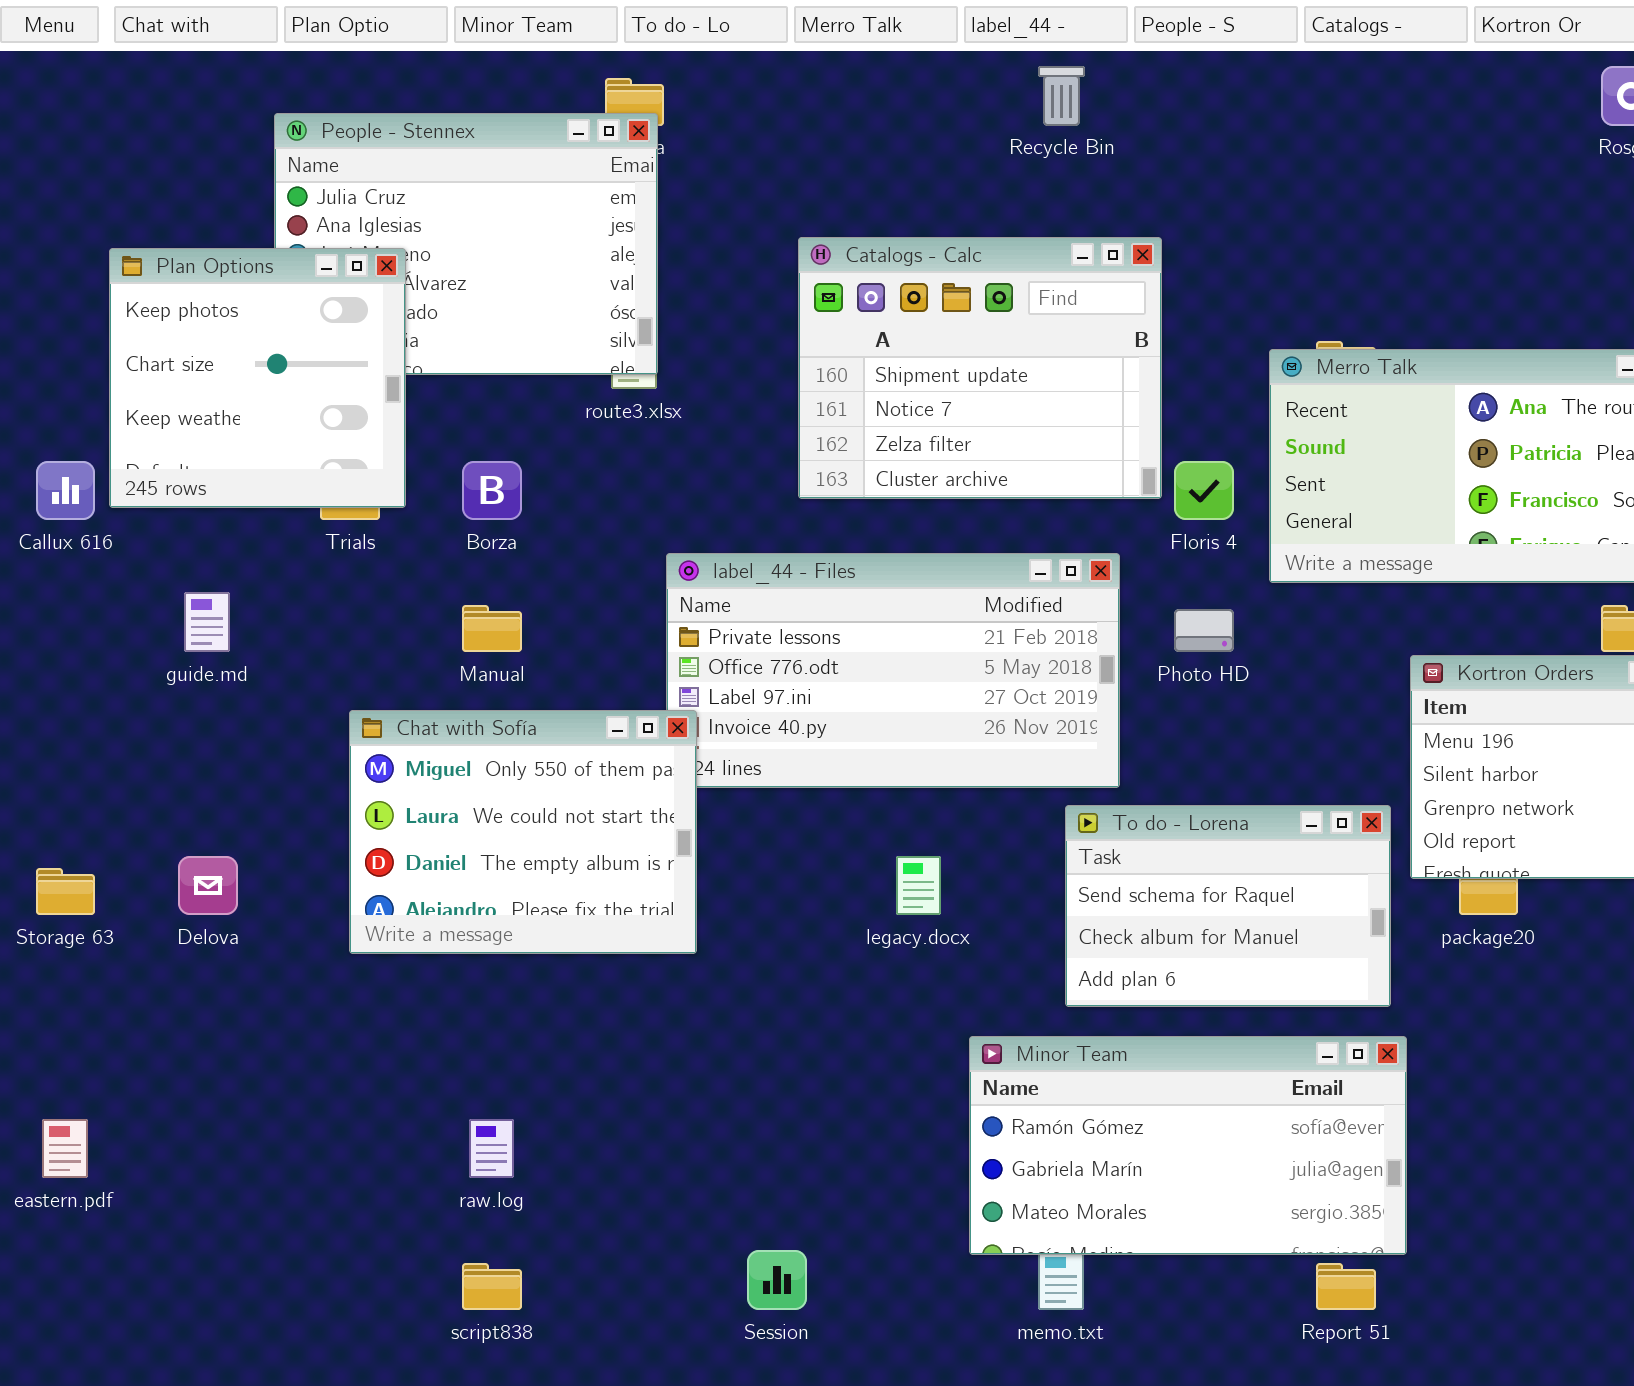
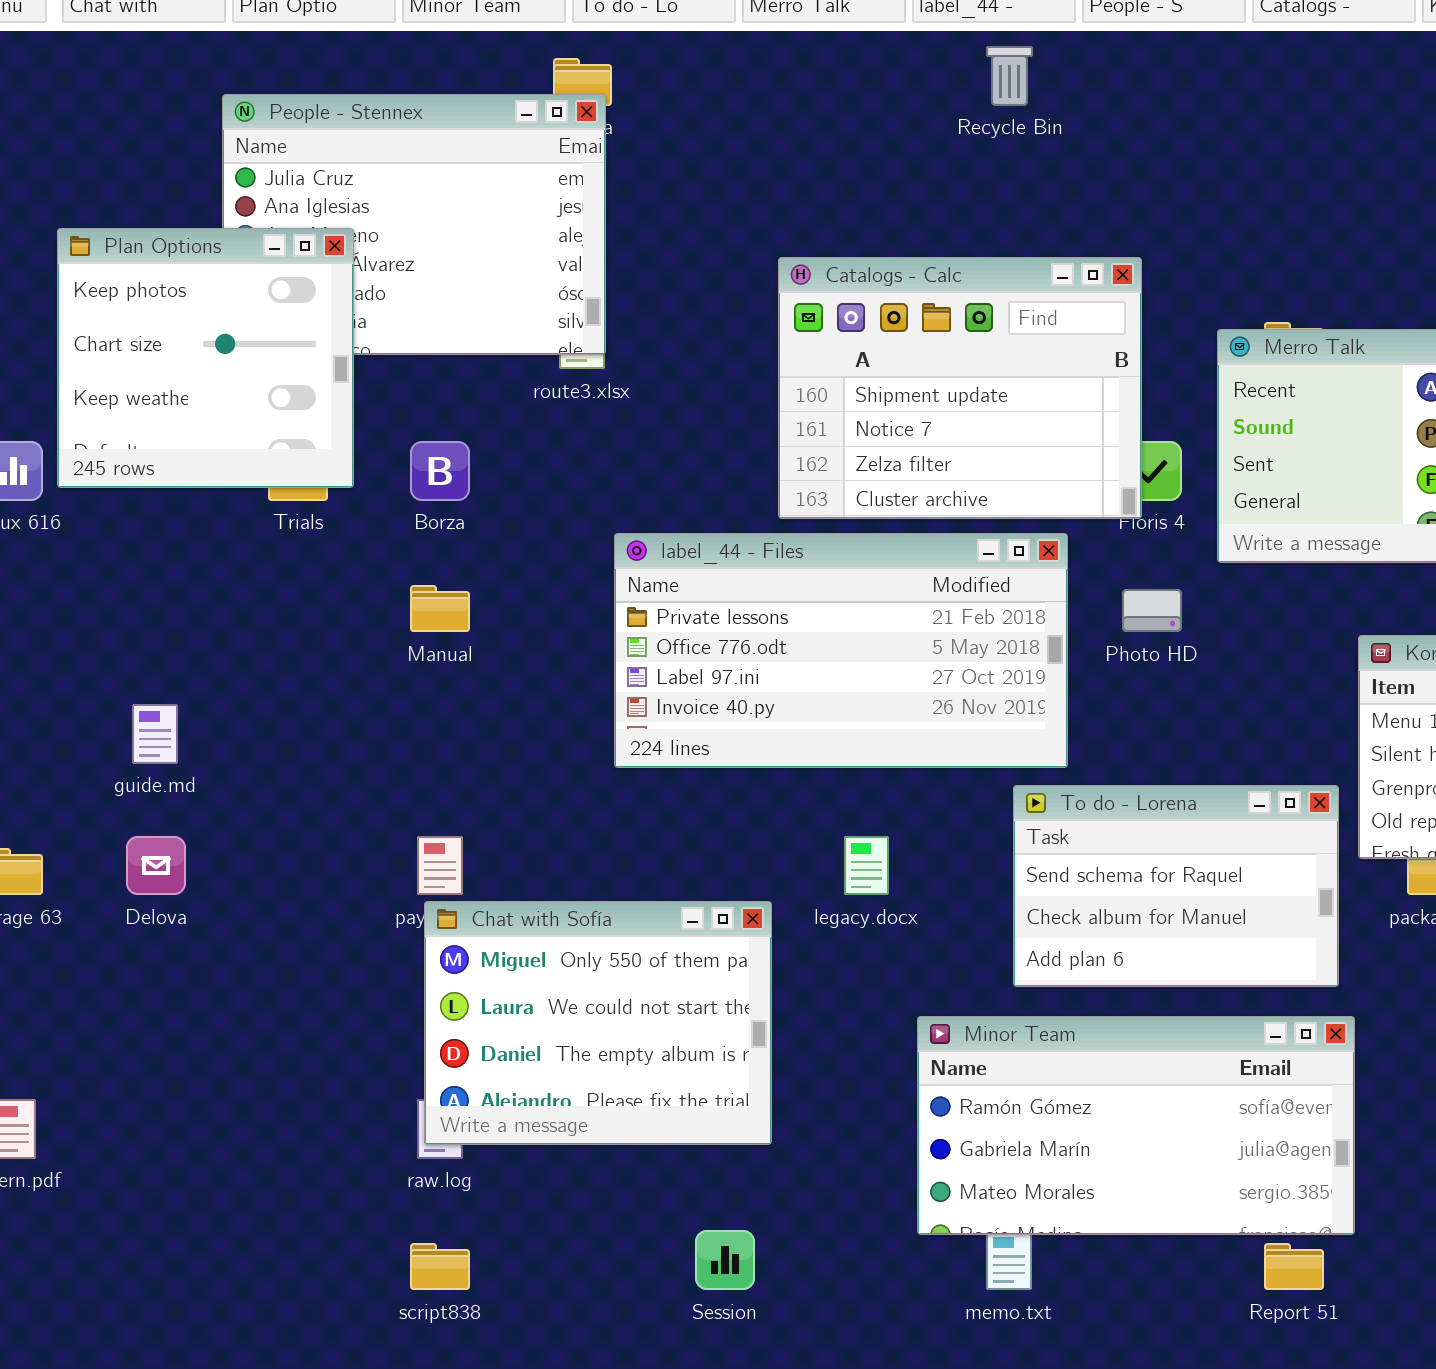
Catalogs - Calc: [798,237,1162,499] -> [778,257,1142,519], moved
guide.md: [184,592,230,652] -> [132,704,178,764], moved
Chat with Sofía: [349,710,697,954] -> [424,901,772,1145], moved

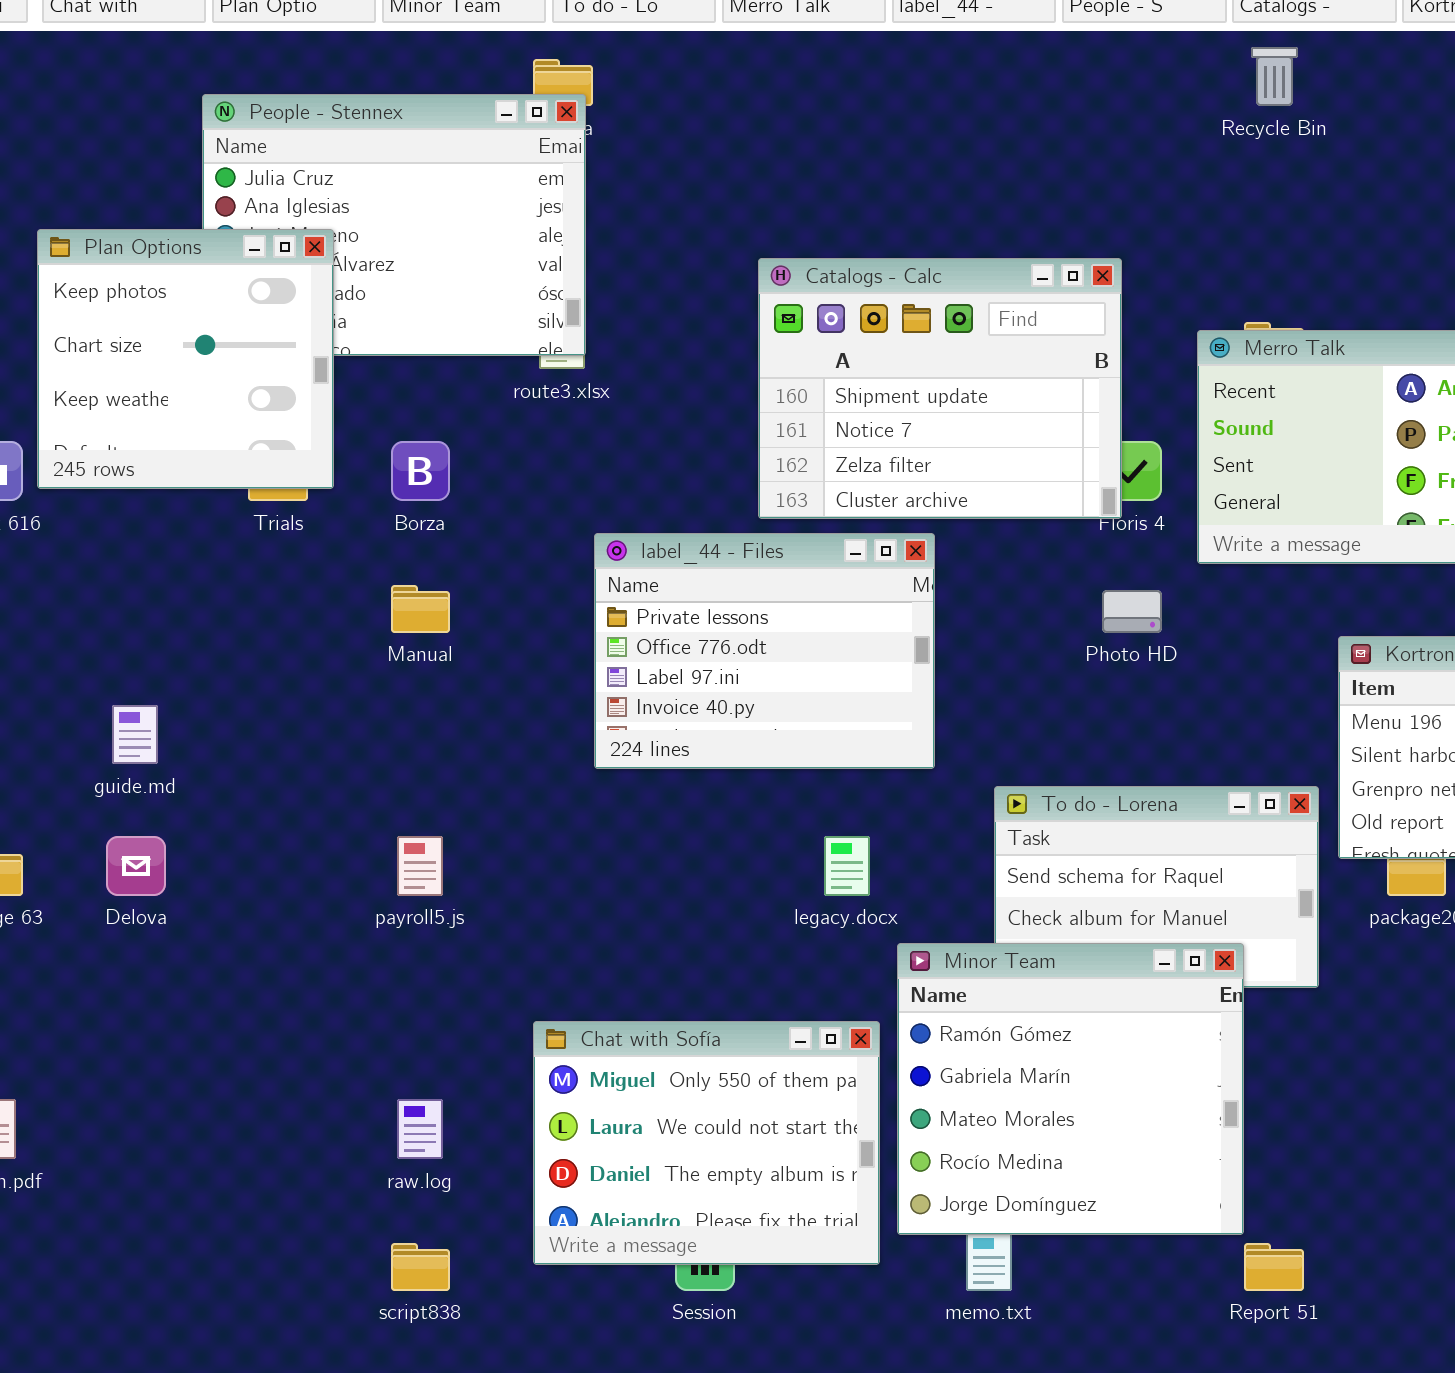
Recycle Bin: [986,46,1033,106] -> [1251,47,1298,106], moved
label_44 - Files: [614,533,1068,768] -> [594,533,935,769], resized
Chat with Sofía: [424,901,772,1145] -> [533,1021,880,1265], moved
Minor Team: [917,1016,1355,1235] -> [897,943,1244,1235], resized

